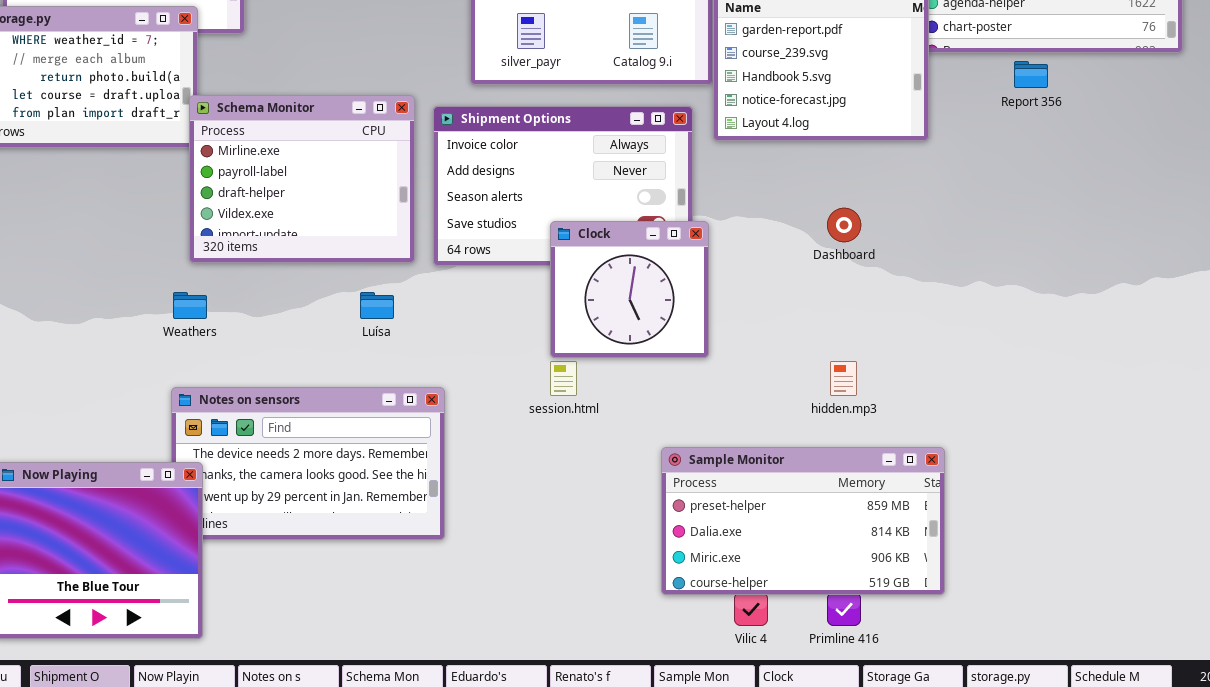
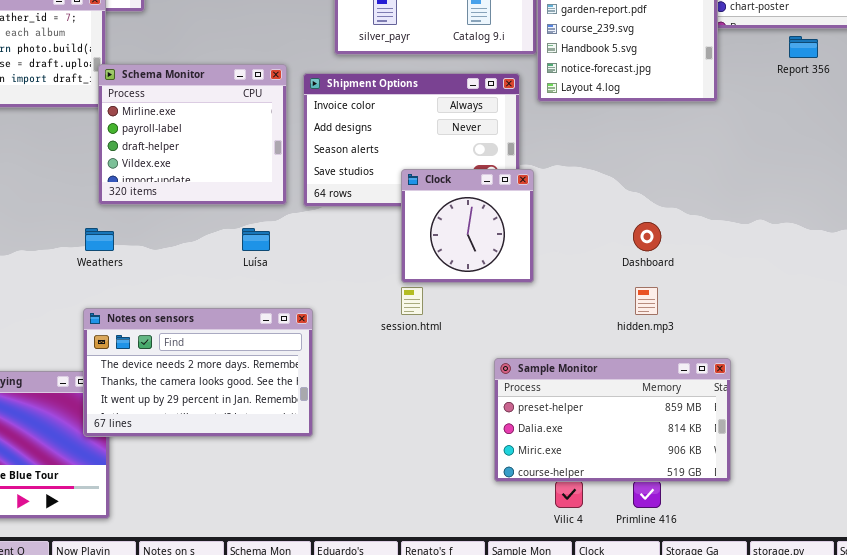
Dashboard: [827,208,861,242] -> [633,222,661,251], moved
Notes on sensors: [171,387,445,540] -> [83,308,313,437], raised

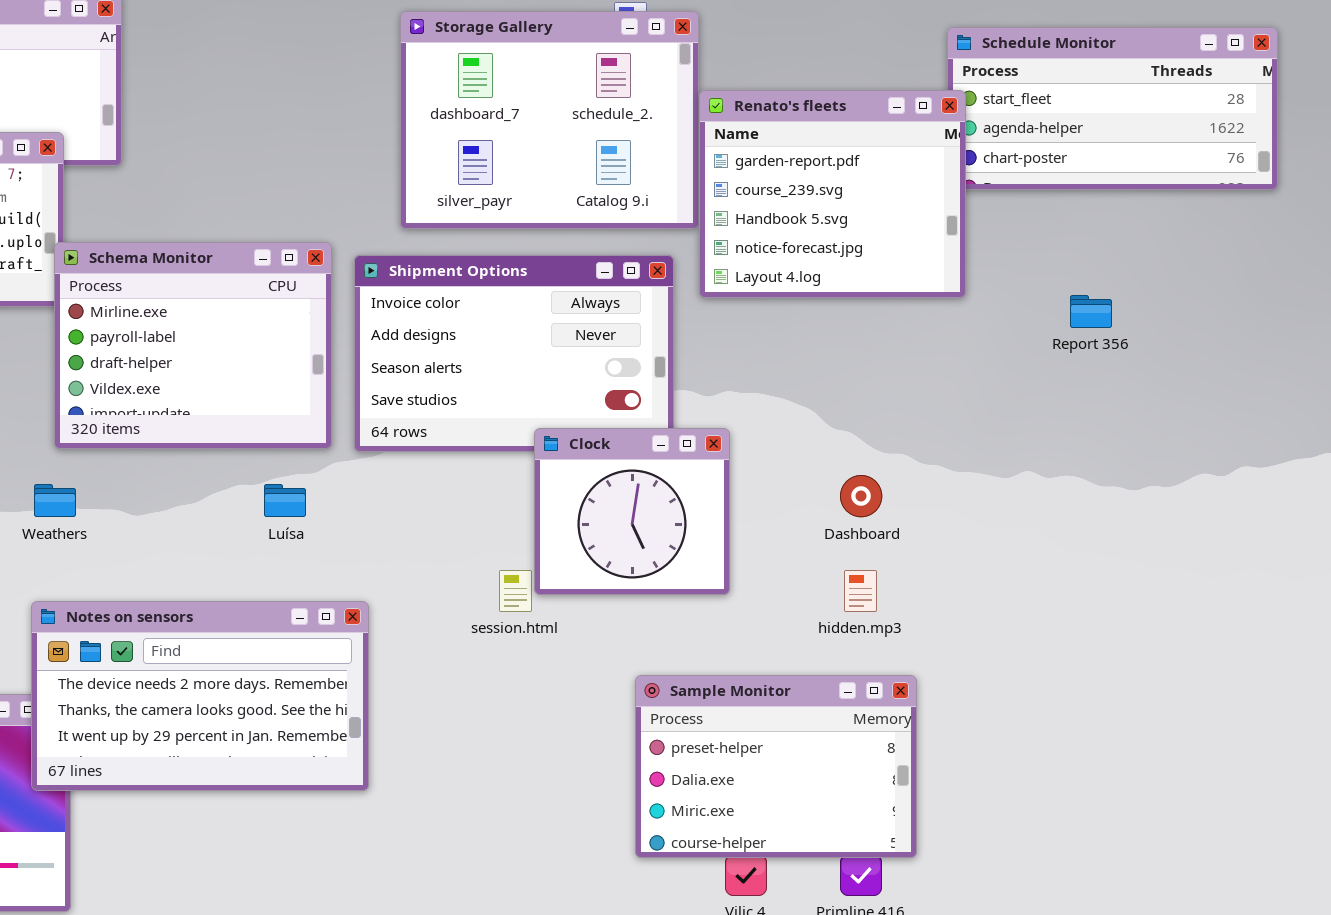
Report 356: [789,36,818,58] -> [1070,295,1112,328], moved
Clock: [401,169,534,283] -> [534,428,730,595], moved
Sample Monitor: [494,358,731,482] -> [635,675,917,858], resized

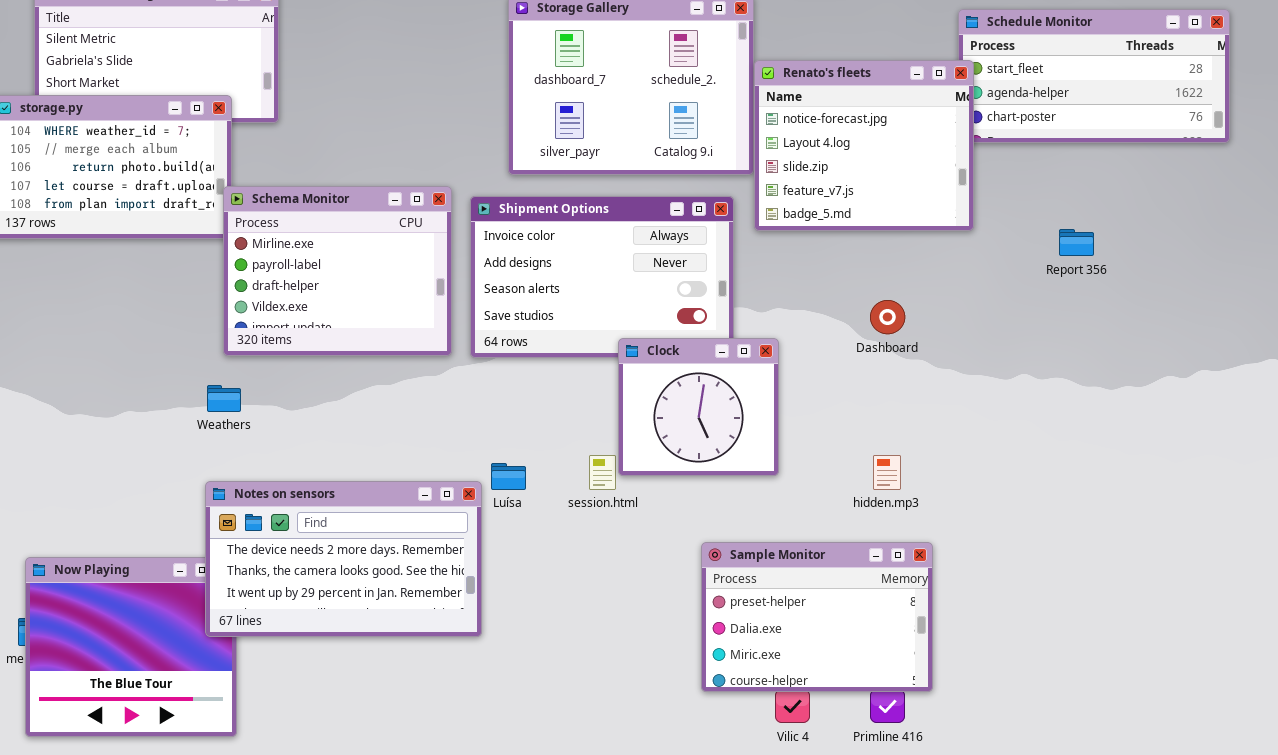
Renato's fleets: [699,90,966,298] -> [754,60,974,231], scrolled down 3 rows
Dashboard: [840,475,882,517] -> [870,300,905,334], moved
Luísa: [264,484,306,517] -> [491,463,526,490], moved

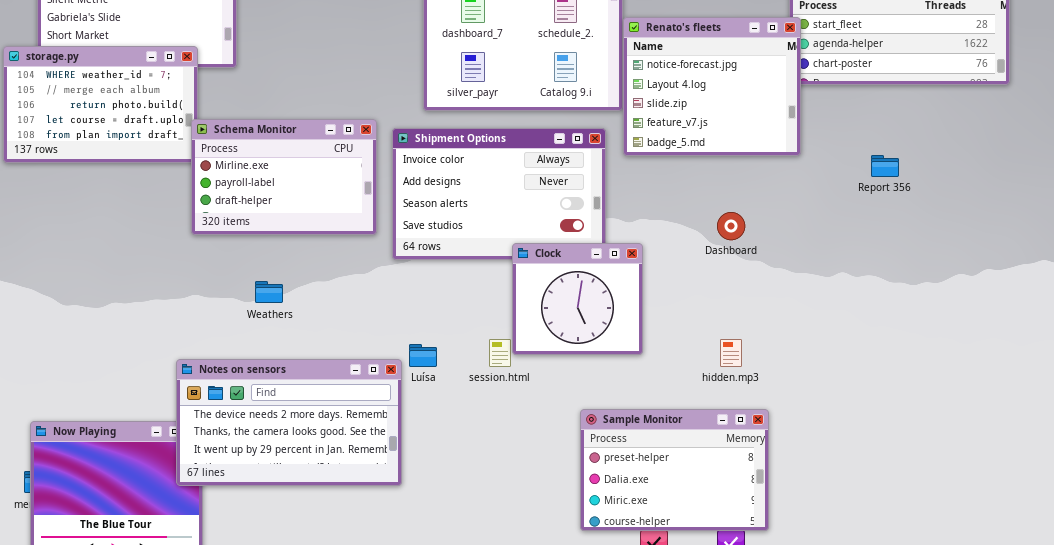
Schema Monitor: [223,186,452,356] -> [191,119,377,235], resized
Weathers: [207,385,241,412] -> [255,281,283,303], moved

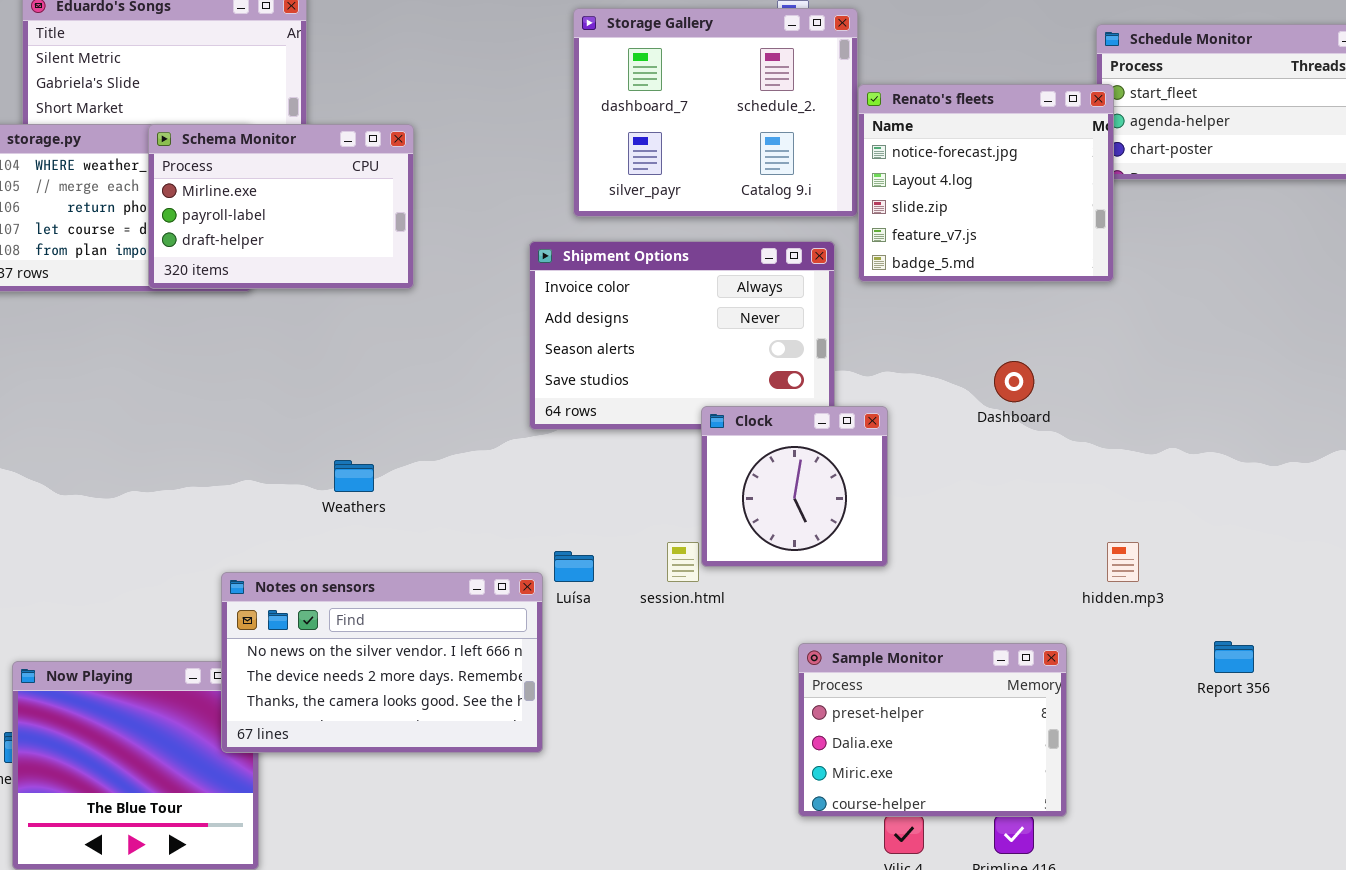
Schema Monitor: [191,119,377,235] -> [148,124,414,289], moved
Report 356: [871,155,899,177] -> [1214,641,1254,673], moved
hidden.mp3: [720,339,742,367] -> [1107,542,1139,582], moved
Notes on sensors: [176,359,402,486] -> [221,572,543,753], scrolled up 1 row

